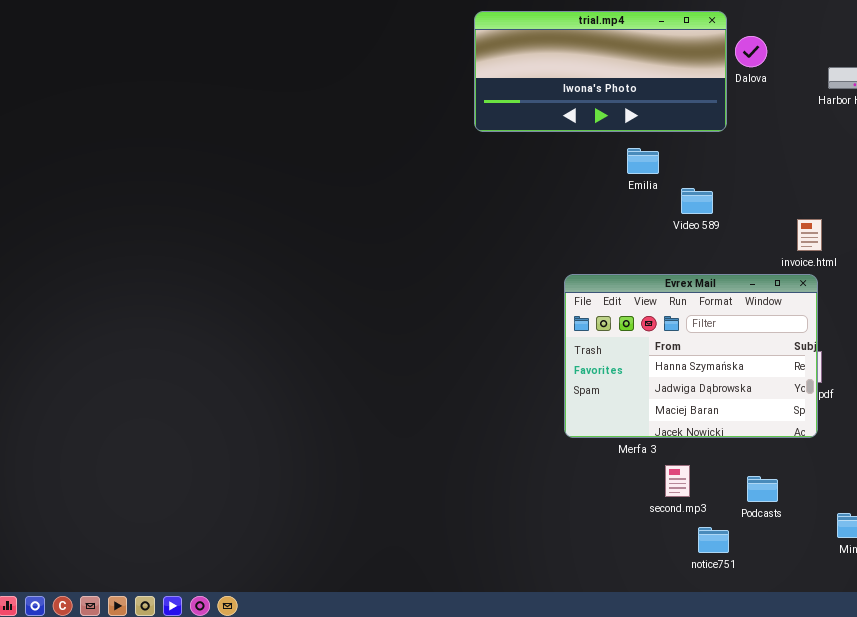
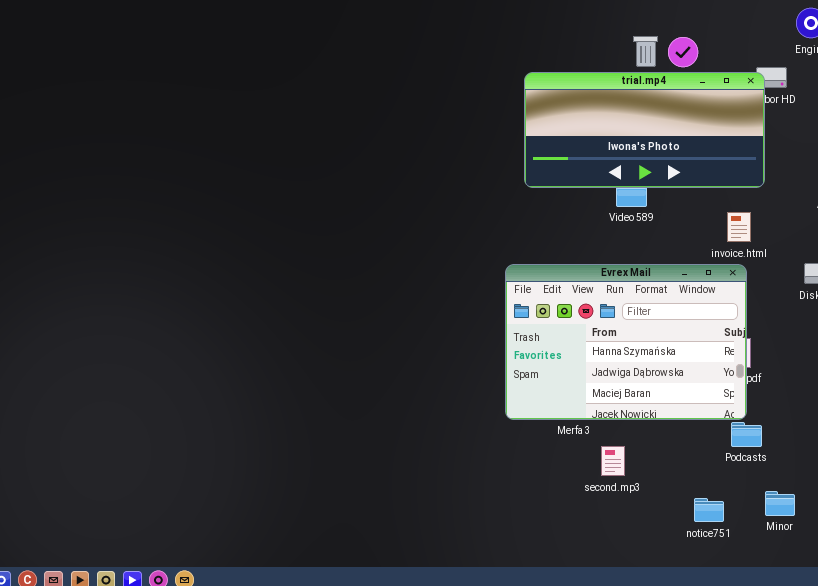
trial.mp4: [474,11,727,132] -> [524,72,765,188], moved
Podcasts: [747,476,778,502] -> [731,422,762,447], moved
notice751: [698,527,729,553] -> [694,498,724,522], moved

